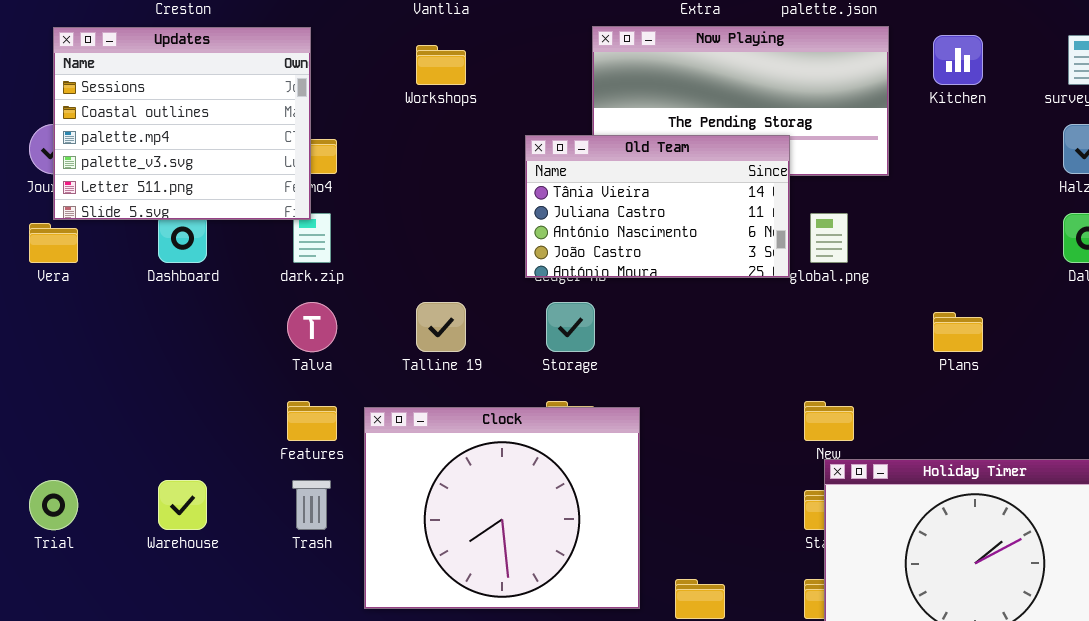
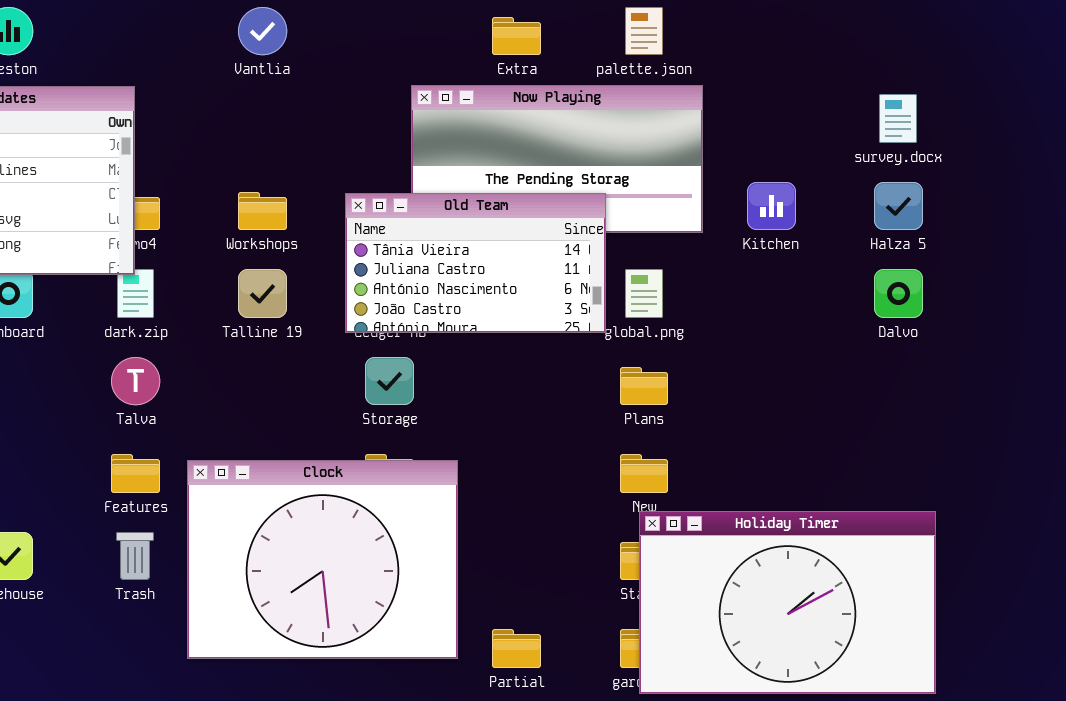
Kitchen: [933,35,983,85] -> [747,182,796,230], moved
Workshops: [416,45,466,85] -> [238,192,287,230], moved
Talline 19: [416,302,466,352] -> [238,269,287,318], moved
Plans: [933,312,983,352] -> [620,367,668,405], moved

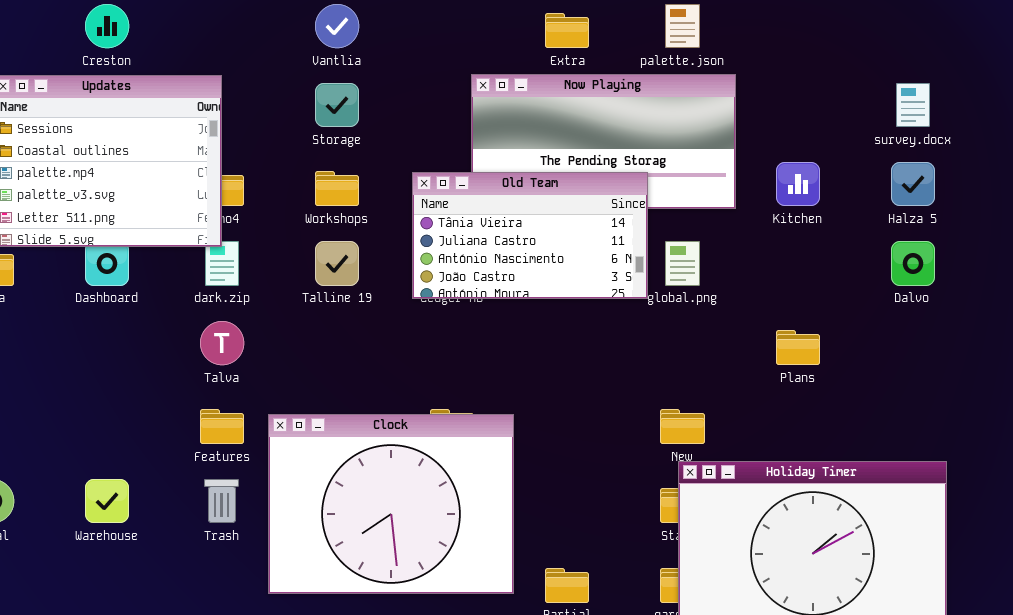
Storage: [365,357,414,405] -> [315,83,359,127], moved
Plans: [620,367,668,405] -> [776,330,820,365], moved

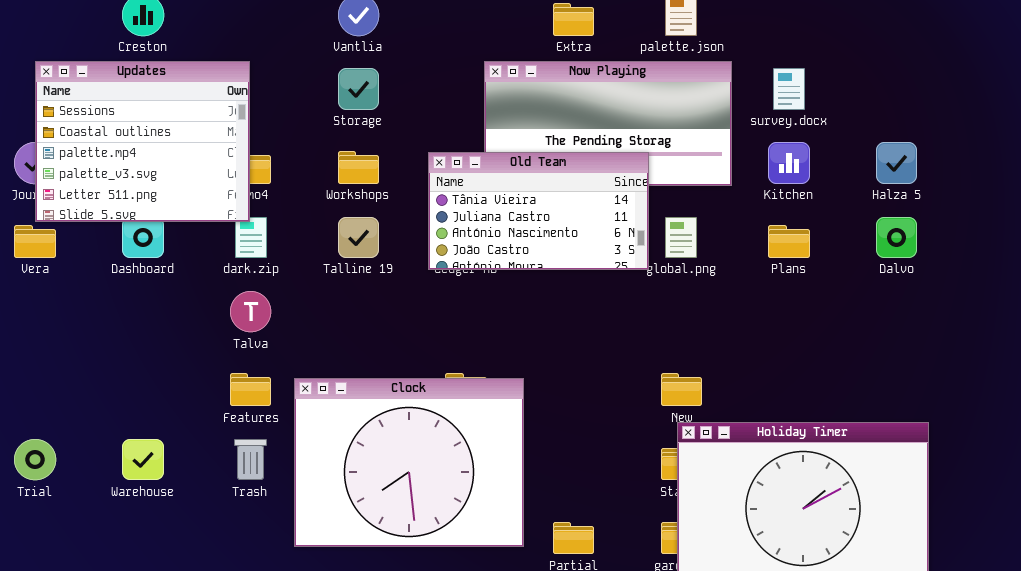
survey.docx: [896,83,930,127] -> [773,68,805,110], moved
Plans: [776,330,820,365] -> [768,225,810,258], moved

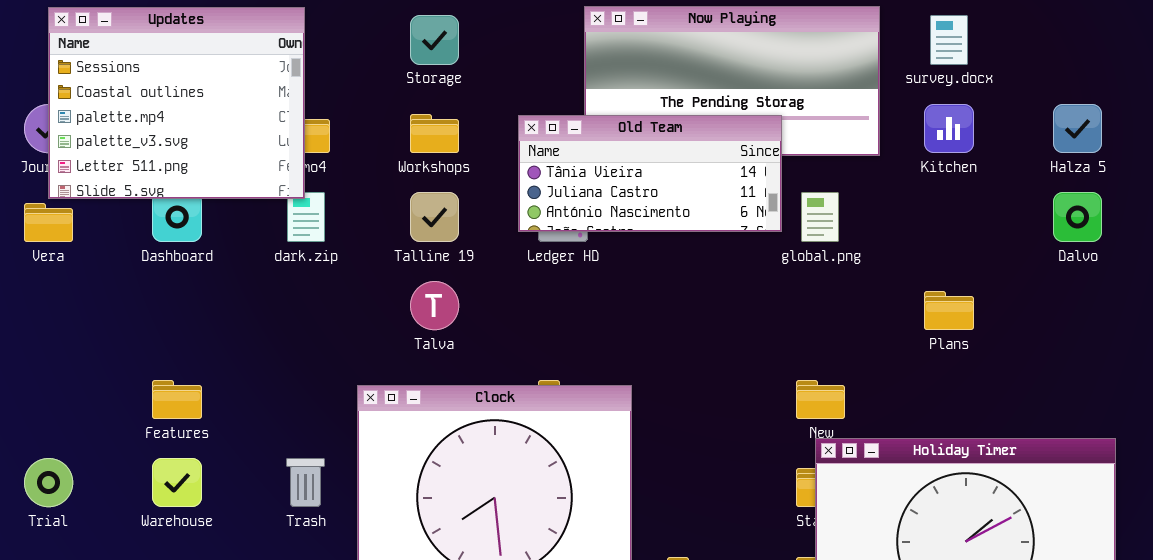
Old Team: [428,152,649,270] -> [518,115,782,232], resized
Plans: [768,225,810,258] -> [924,291,974,330], moved
Talva: [230,291,271,332] -> [410,281,459,330], moved
Features: [230,373,271,406] -> [152,380,202,419], moved

